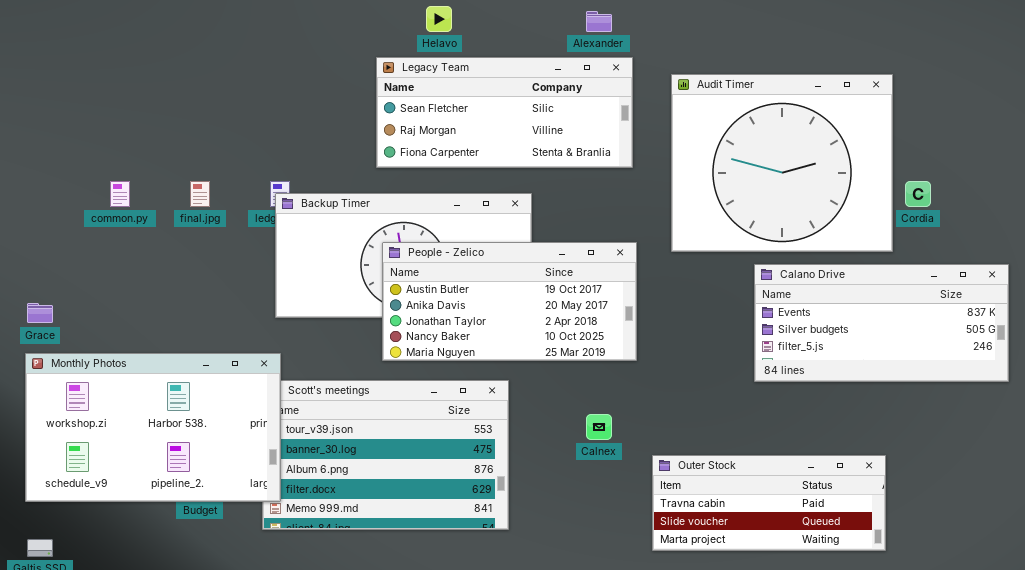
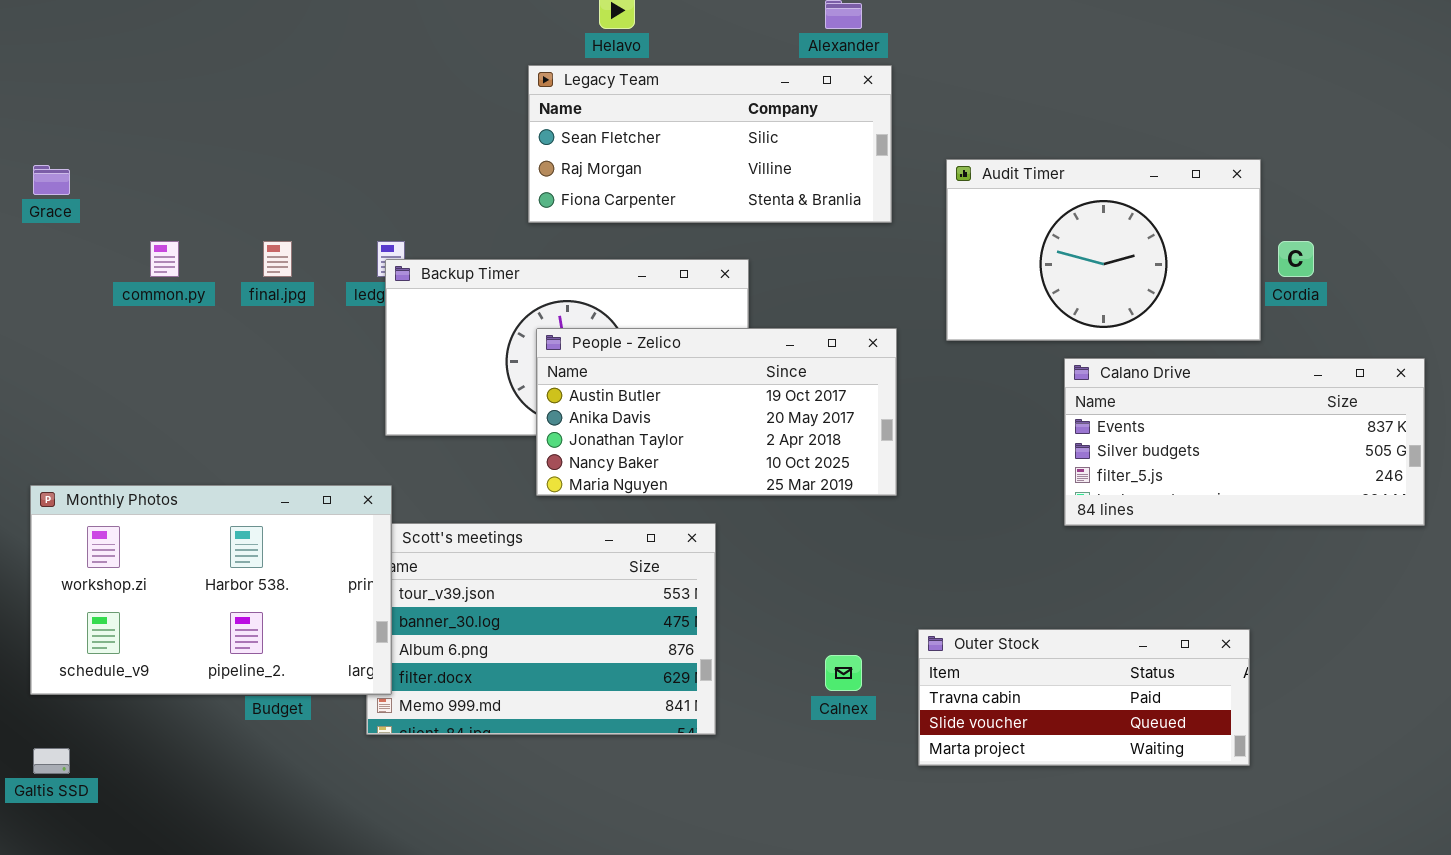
Audit Timer: [671,74,893,252] -> [946,159,1261,341], resized
Grace: [27,303,53,323] -> [33,165,70,195], moved
Calnex: [586,414,612,440] -> [825,655,862,691], moved

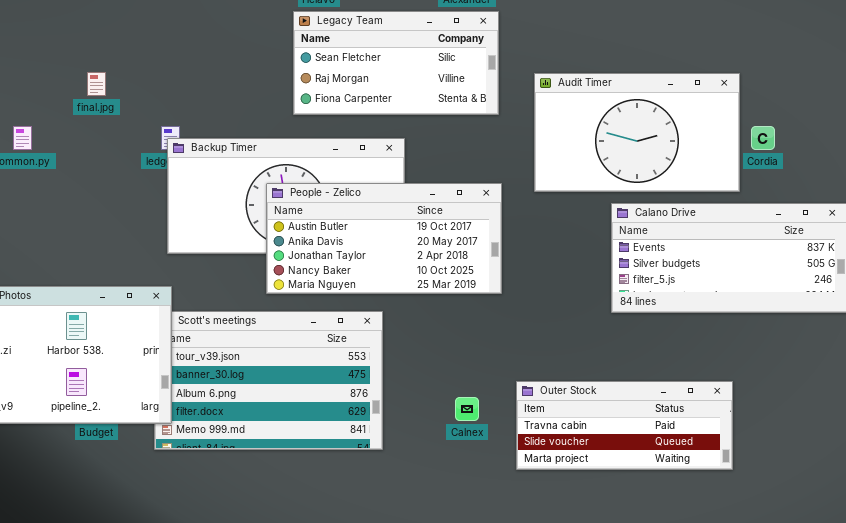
Legacy Team: [528,65,892,223] -> [293,11,499,115], resized
final.jpg: [263,241,292,277] -> [87,72,106,96], moved

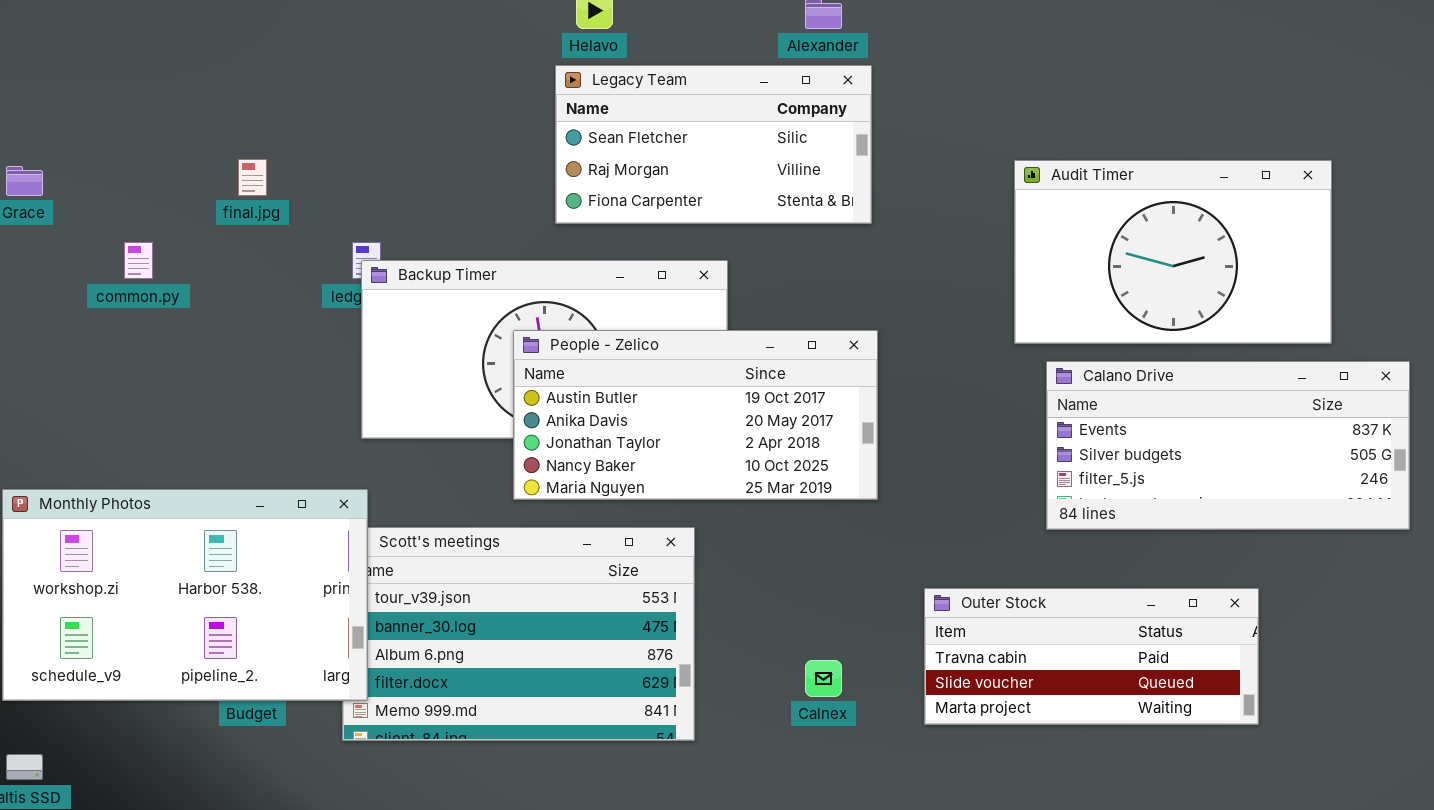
Audit Timer: [534,73,740,192] -> [1014,160,1332,344], moved
Outer Stock: [516,381,733,470] -> [924,588,1259,725], moved

